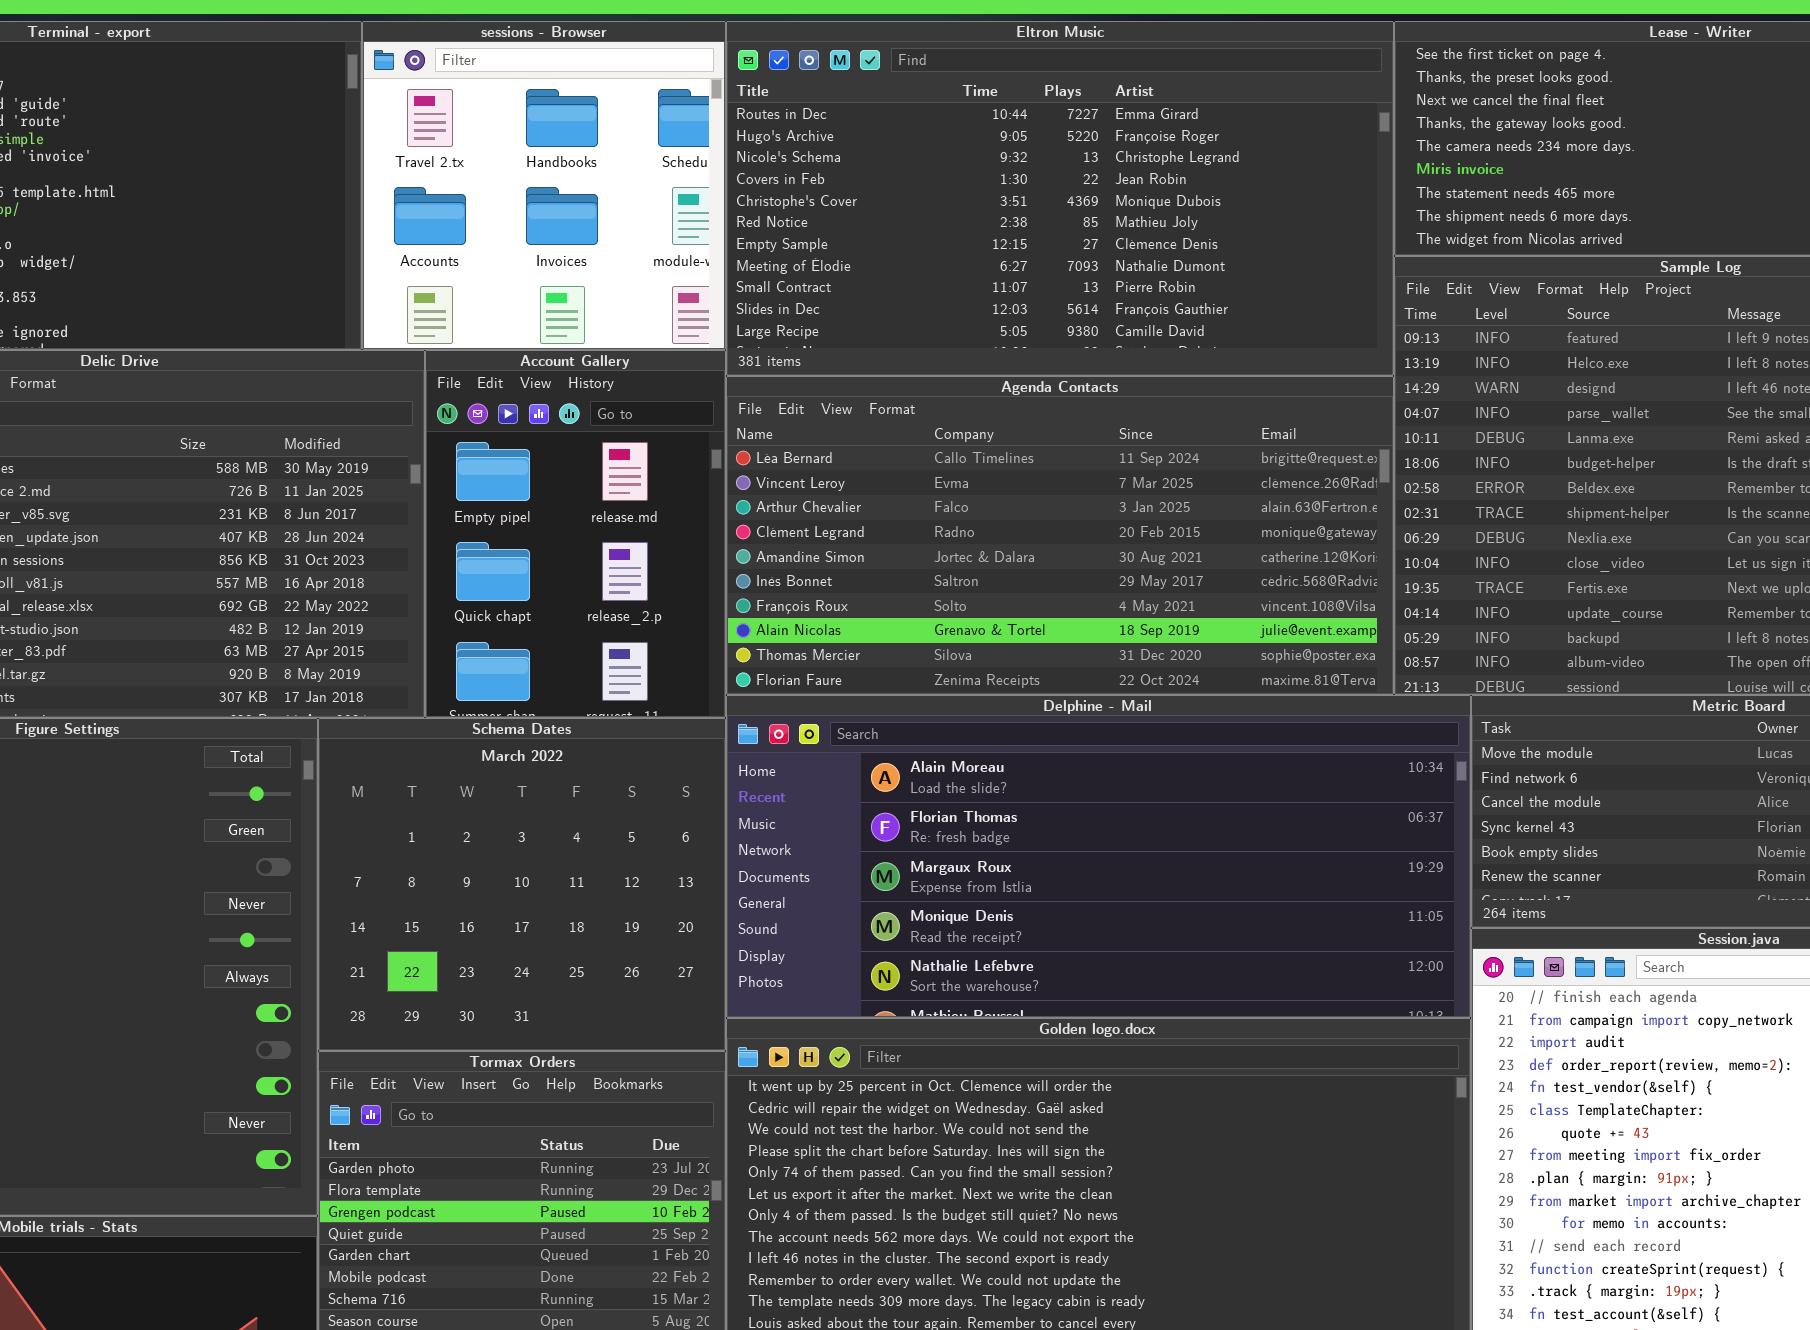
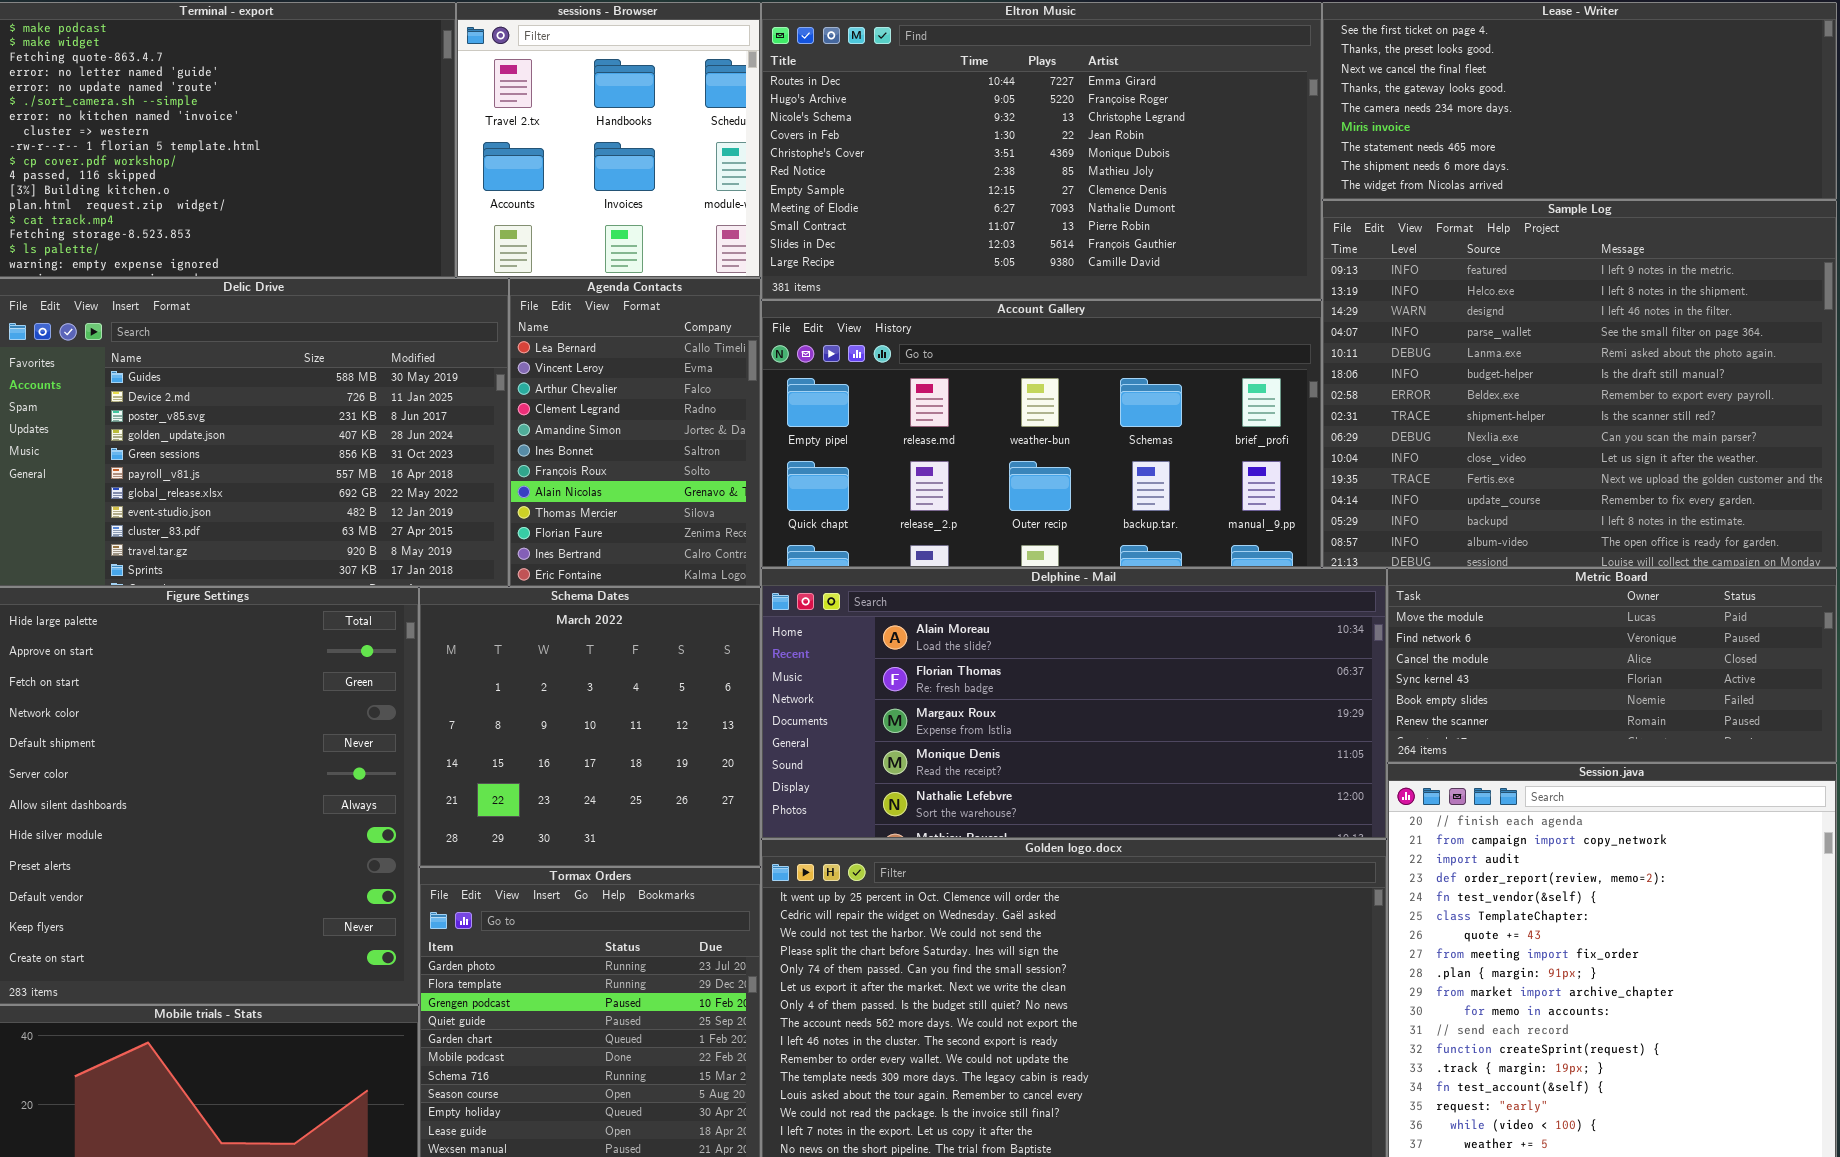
Account Gallery: [425,350,726,718] -> [761,300,1322,568], moved, resized
Agenda Contacts: [726,376,1394,695] -> [509,278,761,587], moved, resized

